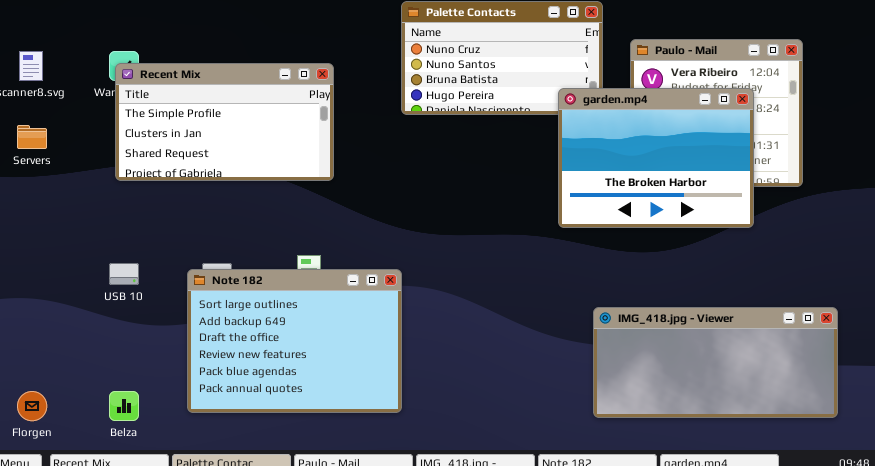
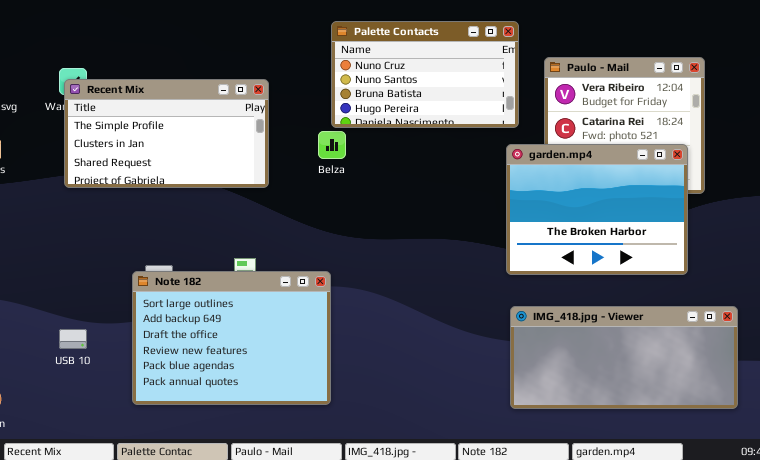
garden.mp4: [558,88,754,228] -> [506,144,688,275], moved
USB 10: [109,263,139,285] -> [59,329,87,349], moved
Belza: [109,391,139,421] -> [318,131,346,159], moved

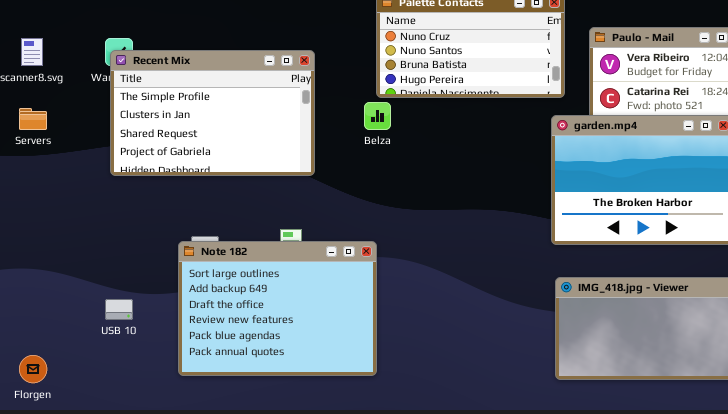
Recent Mix: [64,79,269,188] -> [110,50,315,176], resized

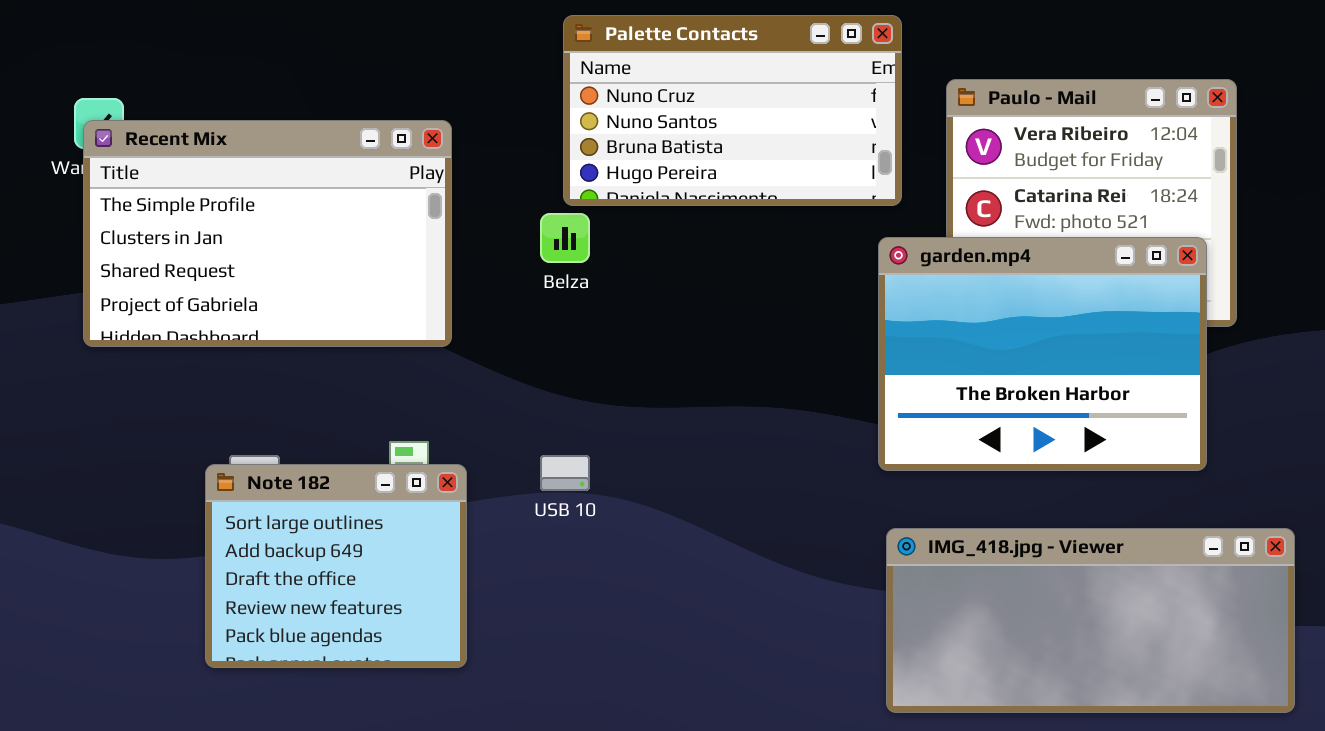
Note 182: [178,241,377,376] -> [205,464,467,668], resized
USB 10: [105,299,133,320] -> [540,455,590,491], moved

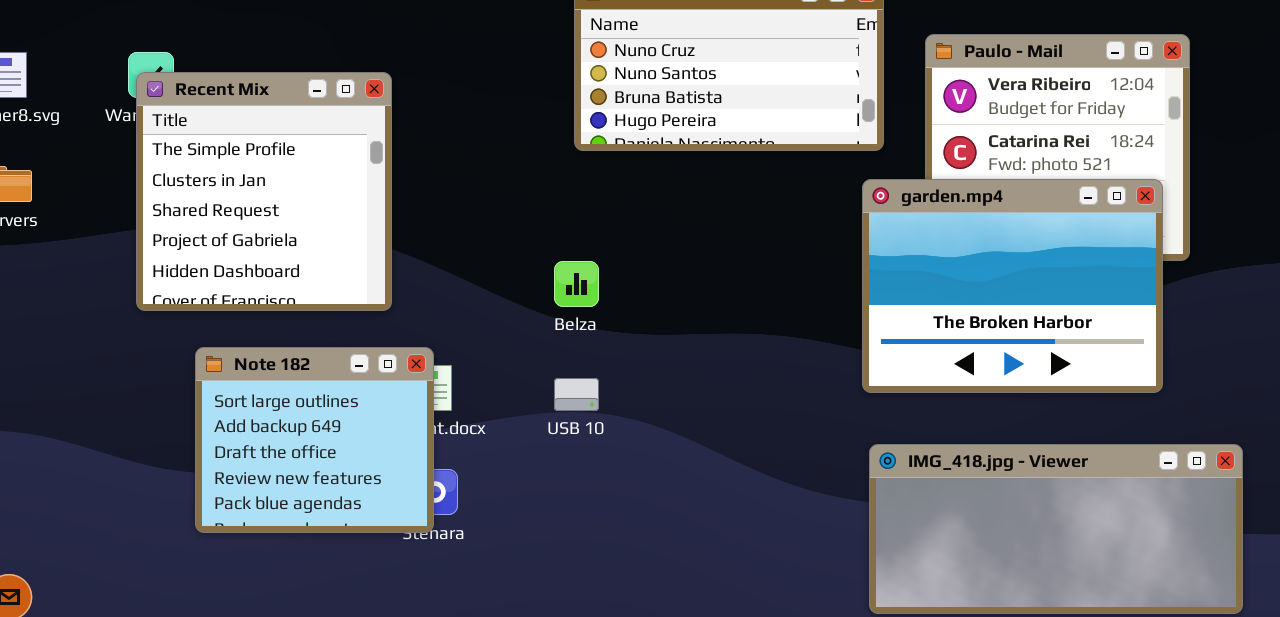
Recent Mix: [83,120,452,347] -> [136,72,392,311], resized
Belza: [540,213,590,263] -> [554,261,599,307], moved
Note 182: [205,464,467,668] -> [195,347,434,533], moved

